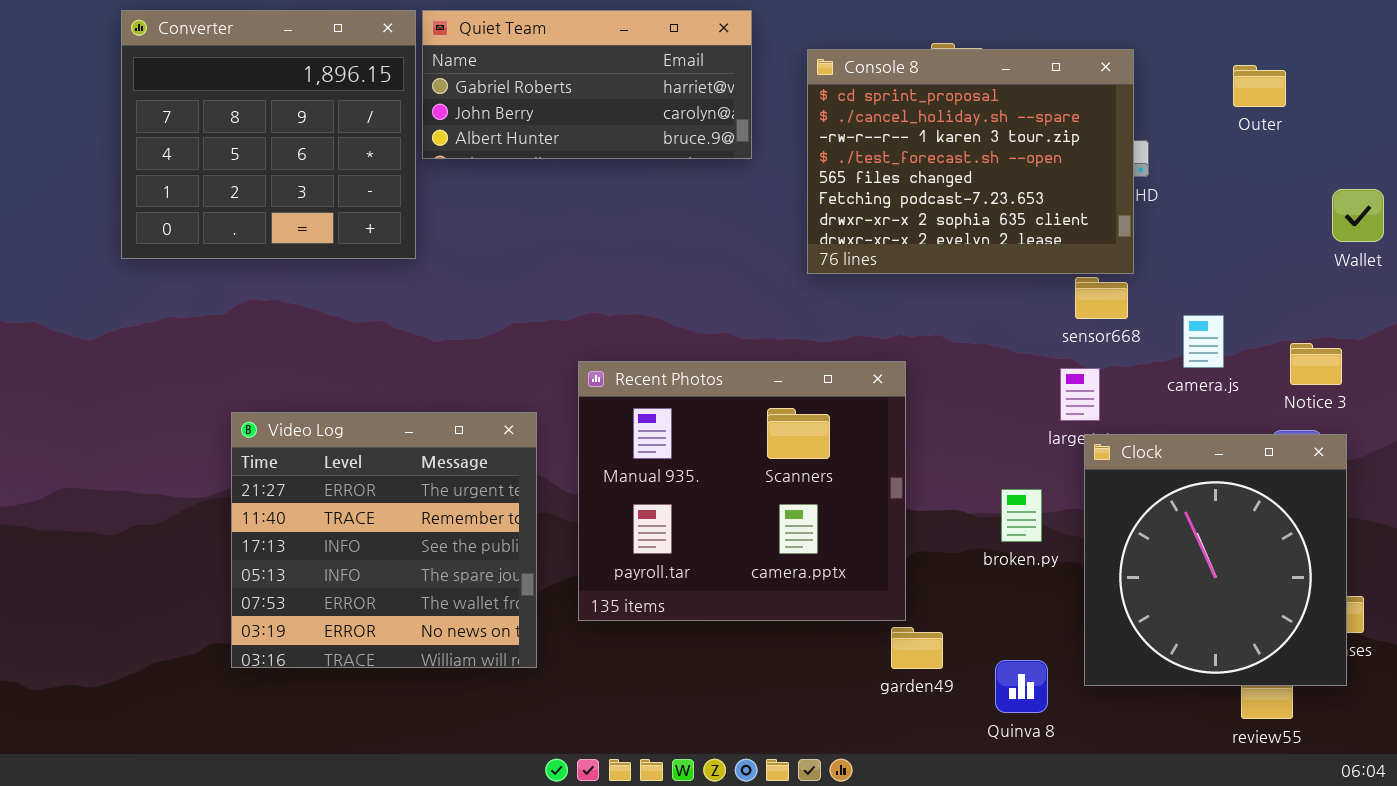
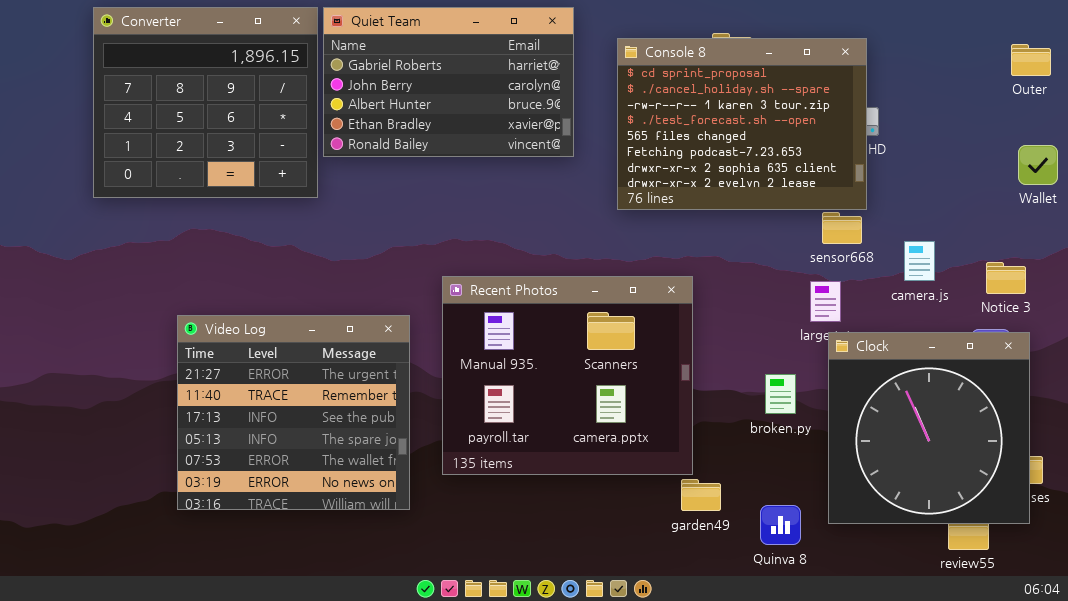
Quiet Team: [422,10,752,159] -> [323,7,574,157], resized
Outer: [1233,65,1286,107] -> [1011,44,1051,76], moved

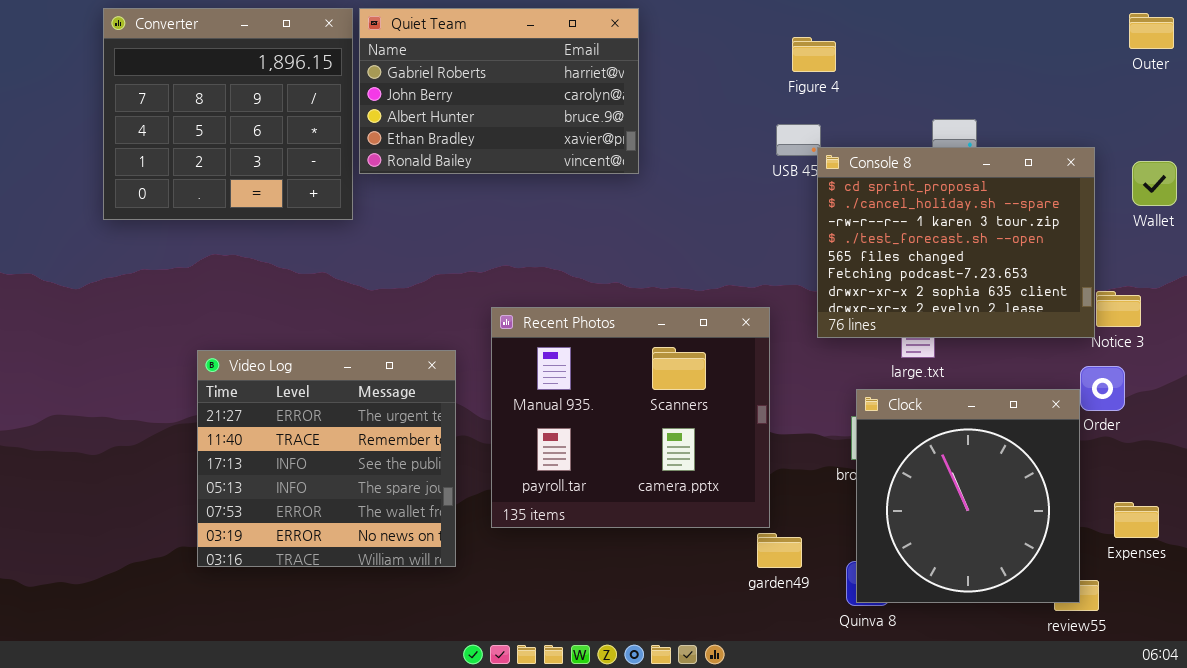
Console 8: [617,38,867,210] -> [817,147,1095,338], moved
Outer: [1011,44,1051,76] -> [1129,13,1174,49], moved
Clock: [828,332,1030,524] -> [856,389,1080,603], moved

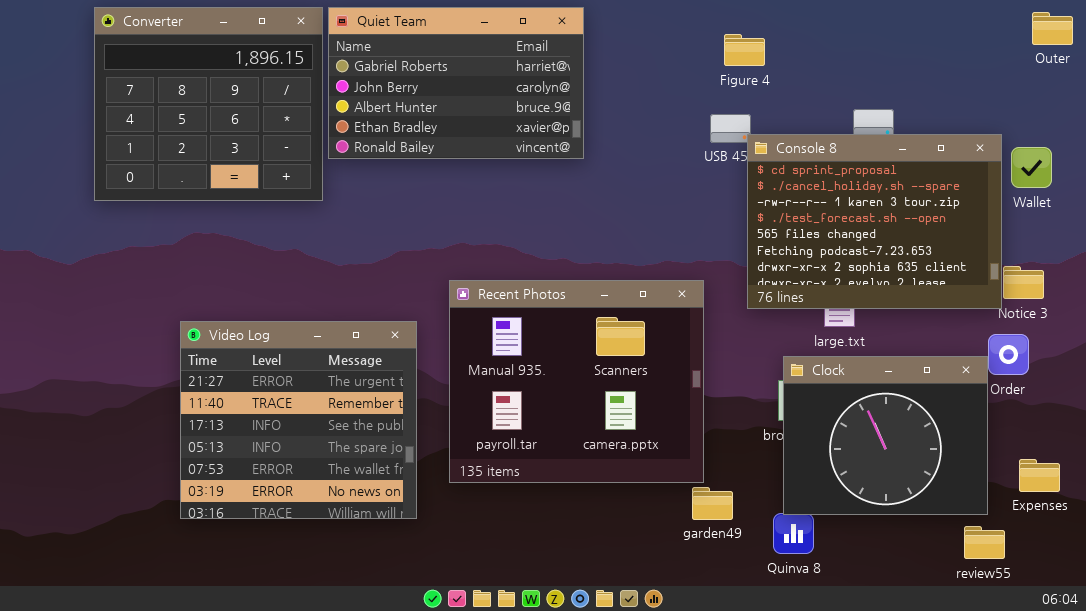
Wallet: [1132,161,1177,206] -> [1011,147,1052,188], moved
Clock: [856,389,1080,603] -> [783,356,988,515], resized

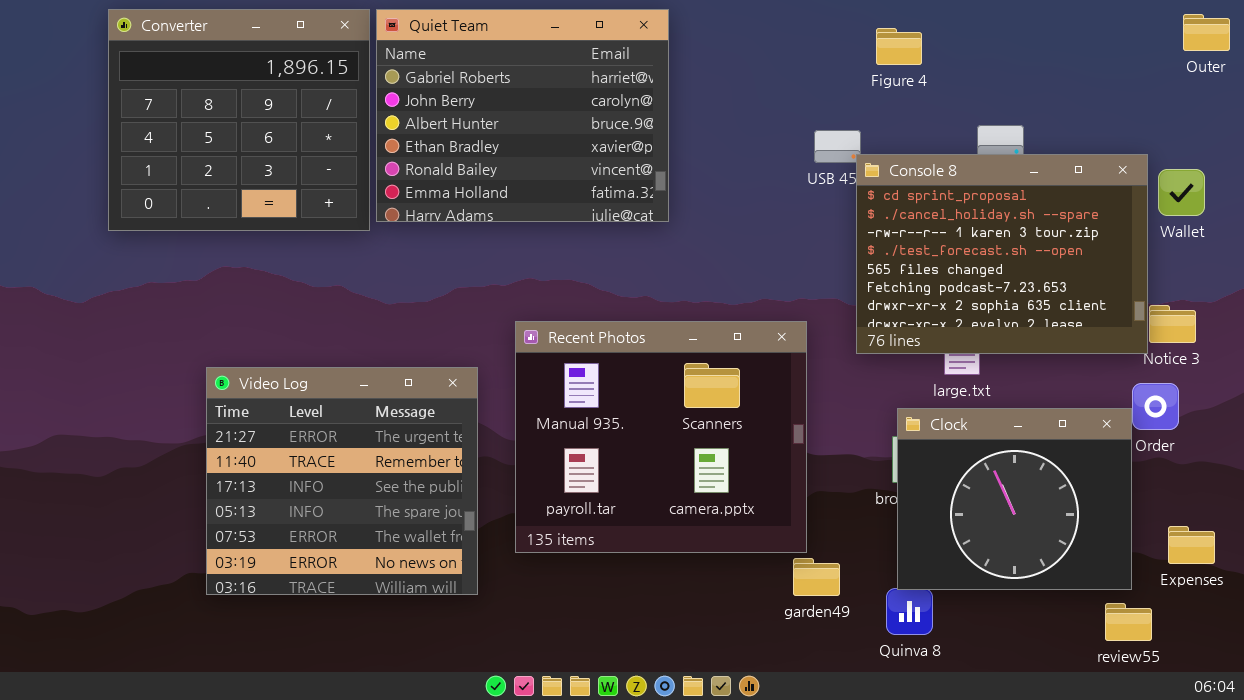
Quiet Team: [328,7,584,159] -> [376,9,669,222], resized
Figure 4: [724,34,765,66] -> [876,28,922,65], moved

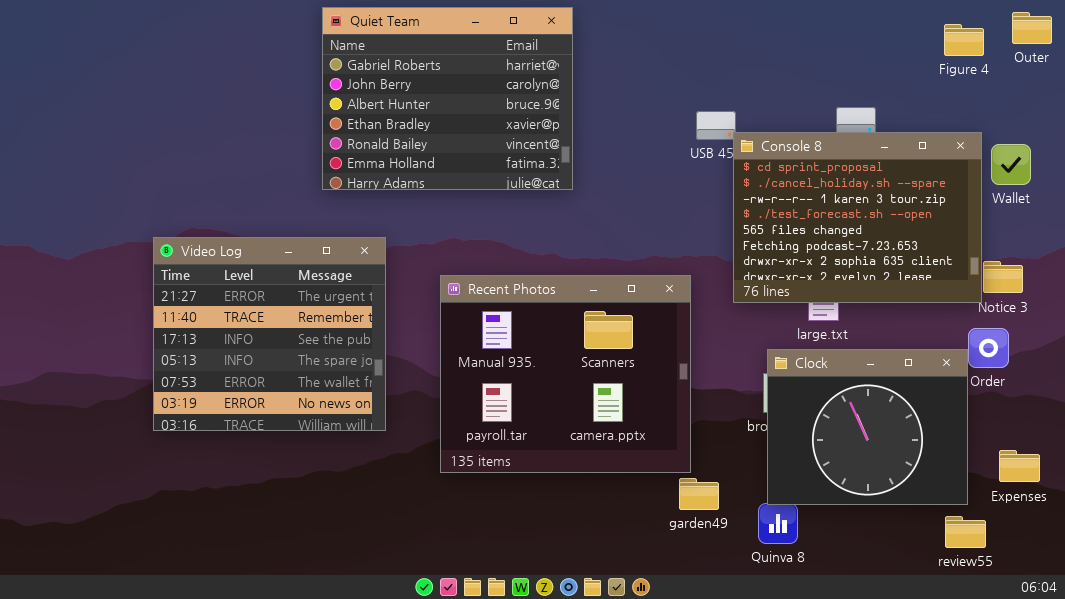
Converter: [108,9,370,231] -> none, closed
Figure 4: [876,28,922,65] -> [944,24,984,56], moved
Video Log: [206,367,478,595] -> [153,237,386,431], moved

